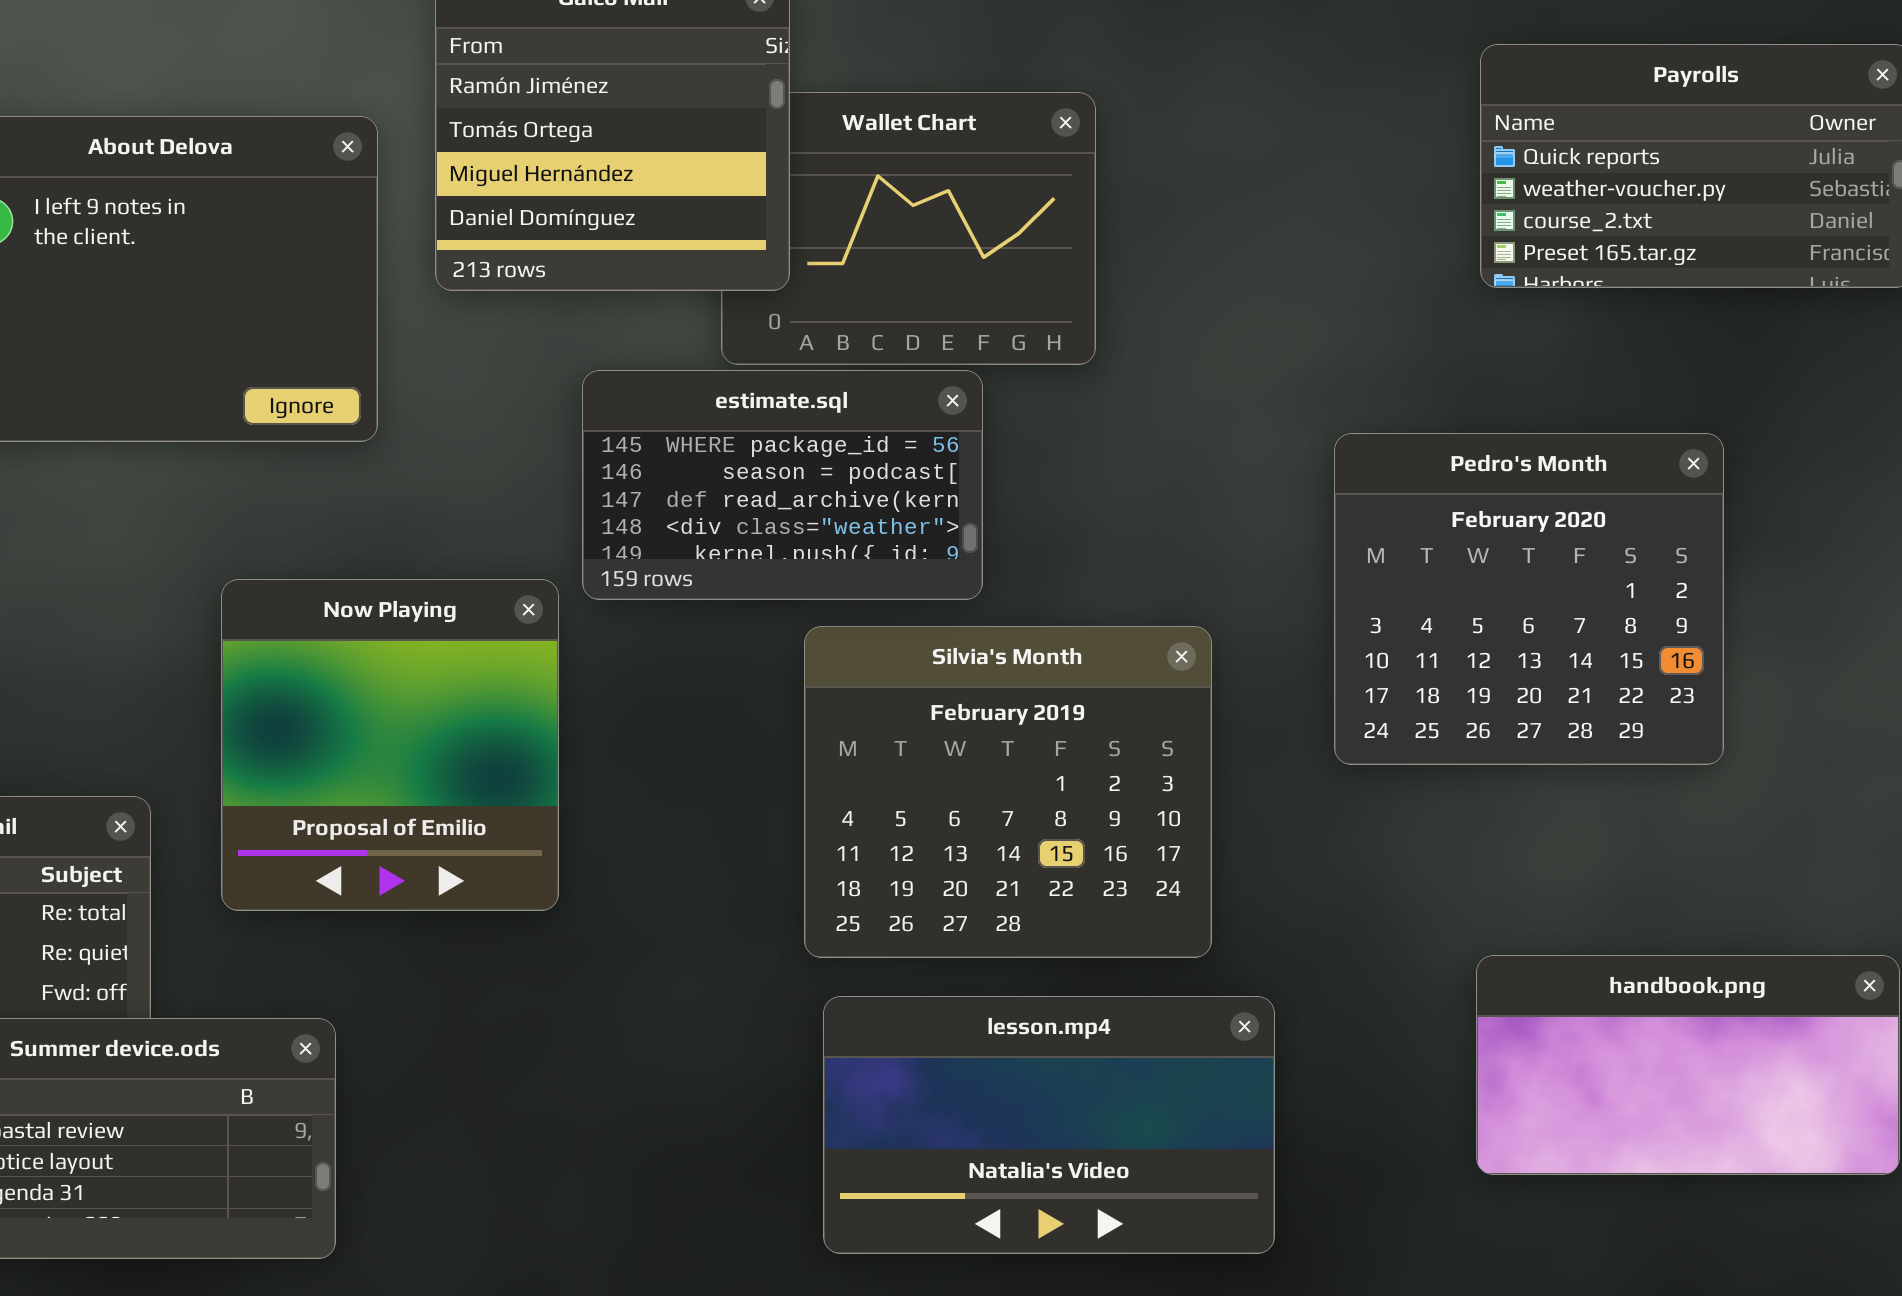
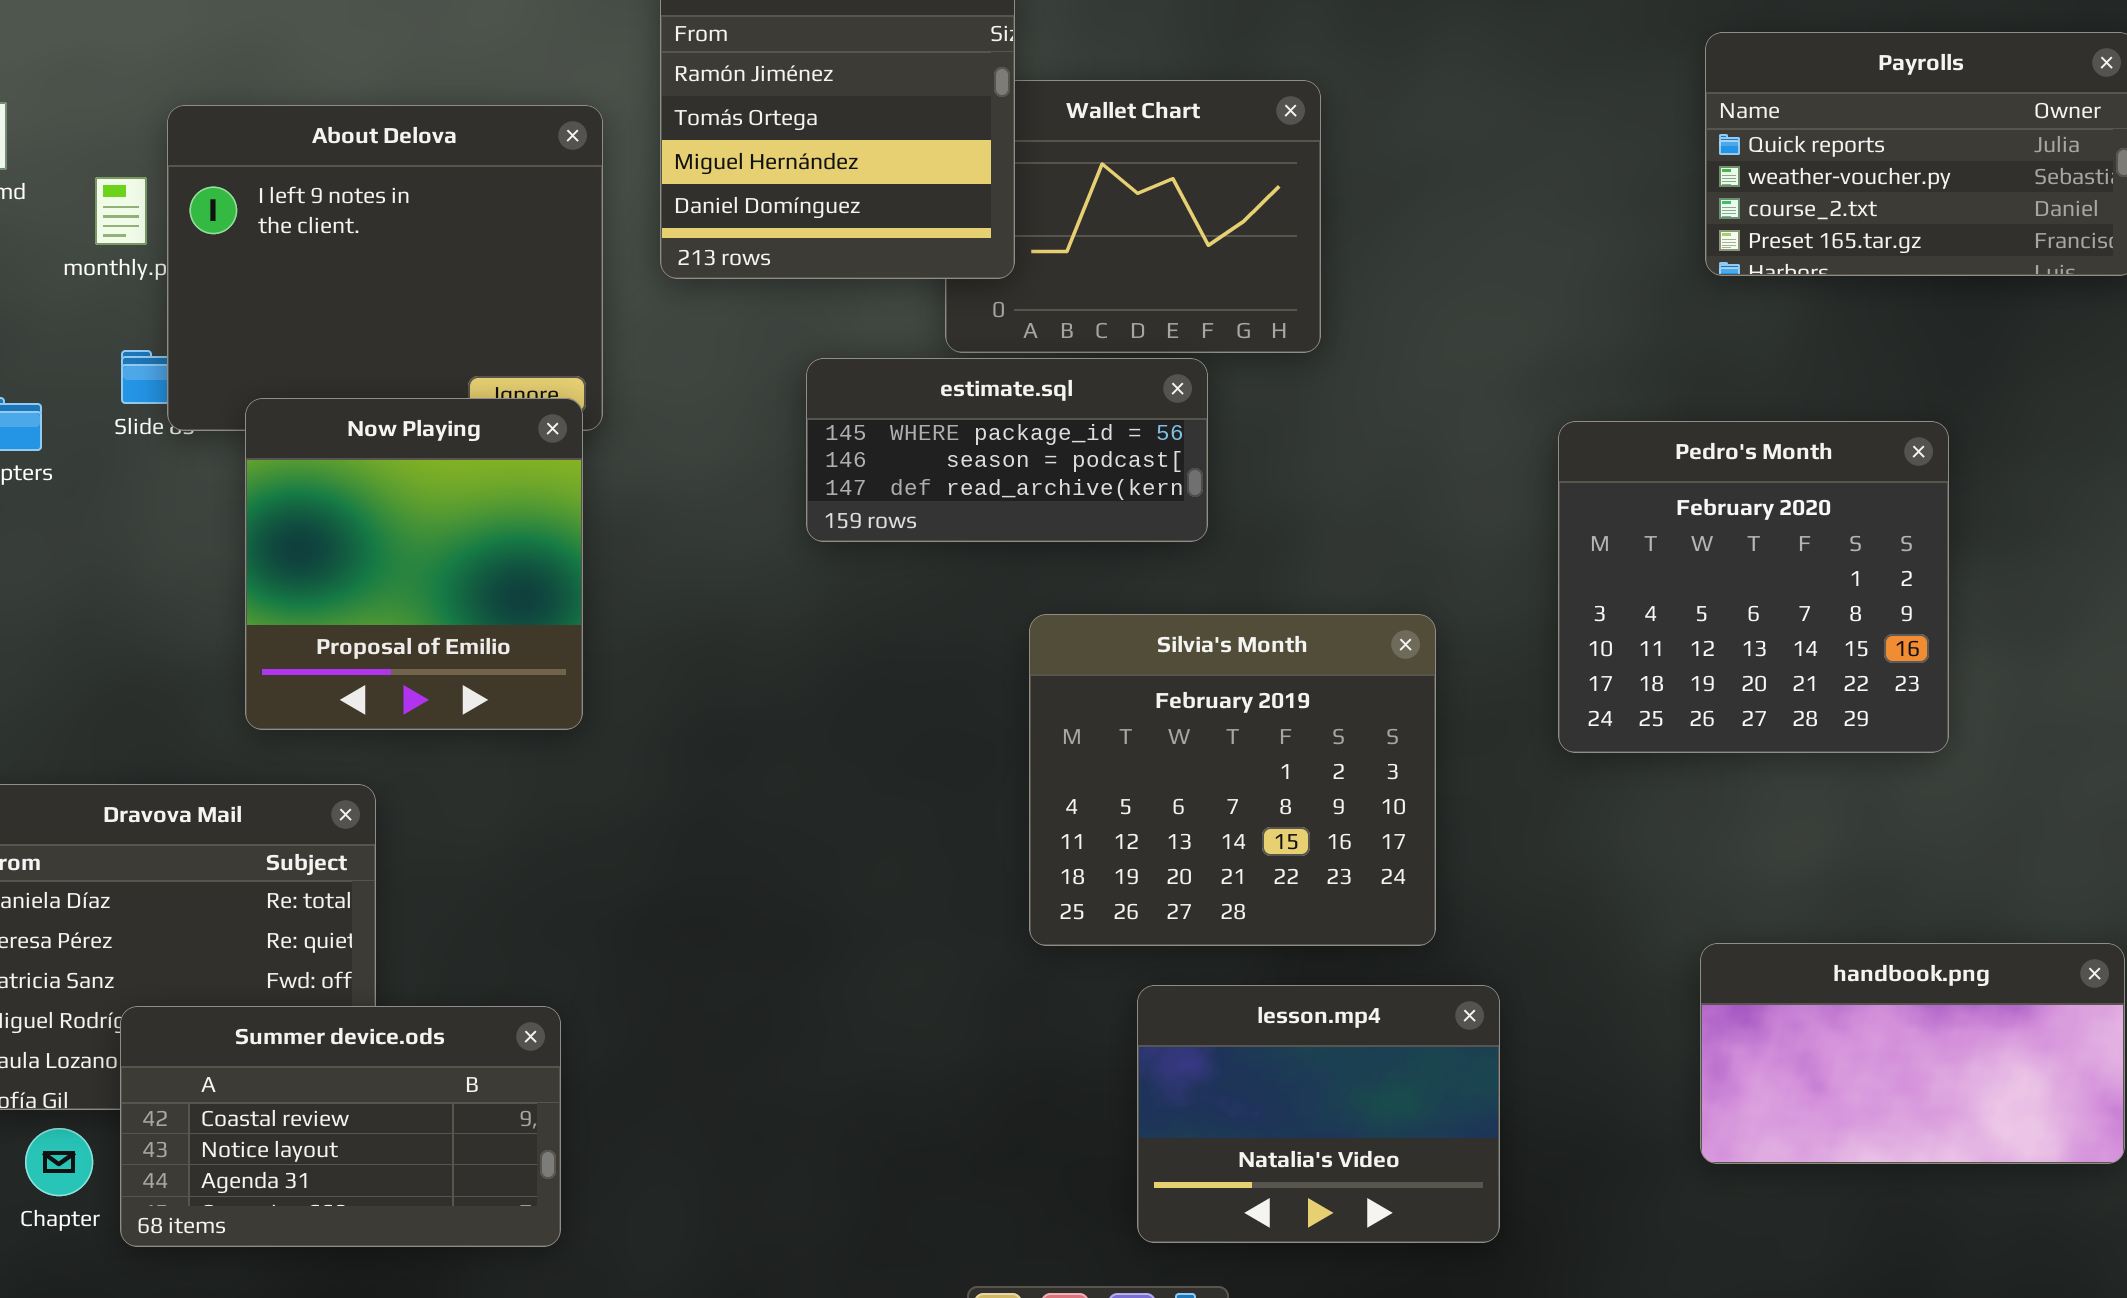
estimate.sql: [582,370,983,600] -> [806,358,1208,542], resized
Now Playing: [221,579,559,911] -> [245,398,583,730], moved
lesson.mp4: [823,996,1275,1254] -> [1137,985,1500,1243], resized

